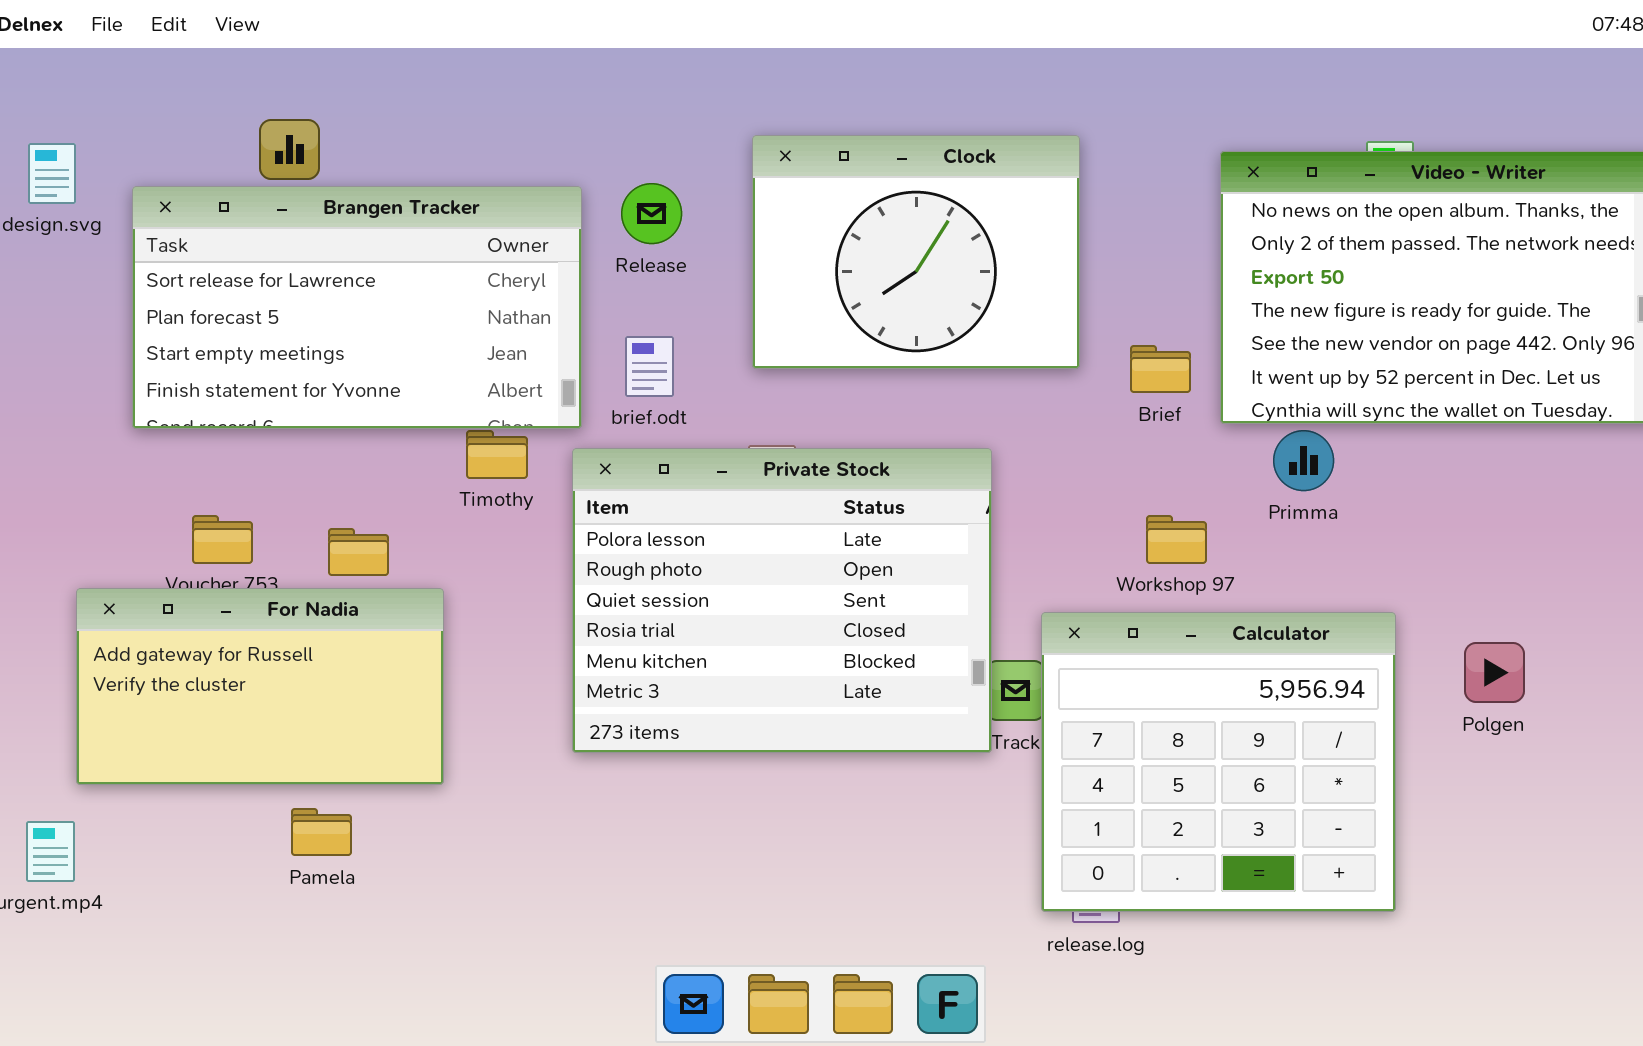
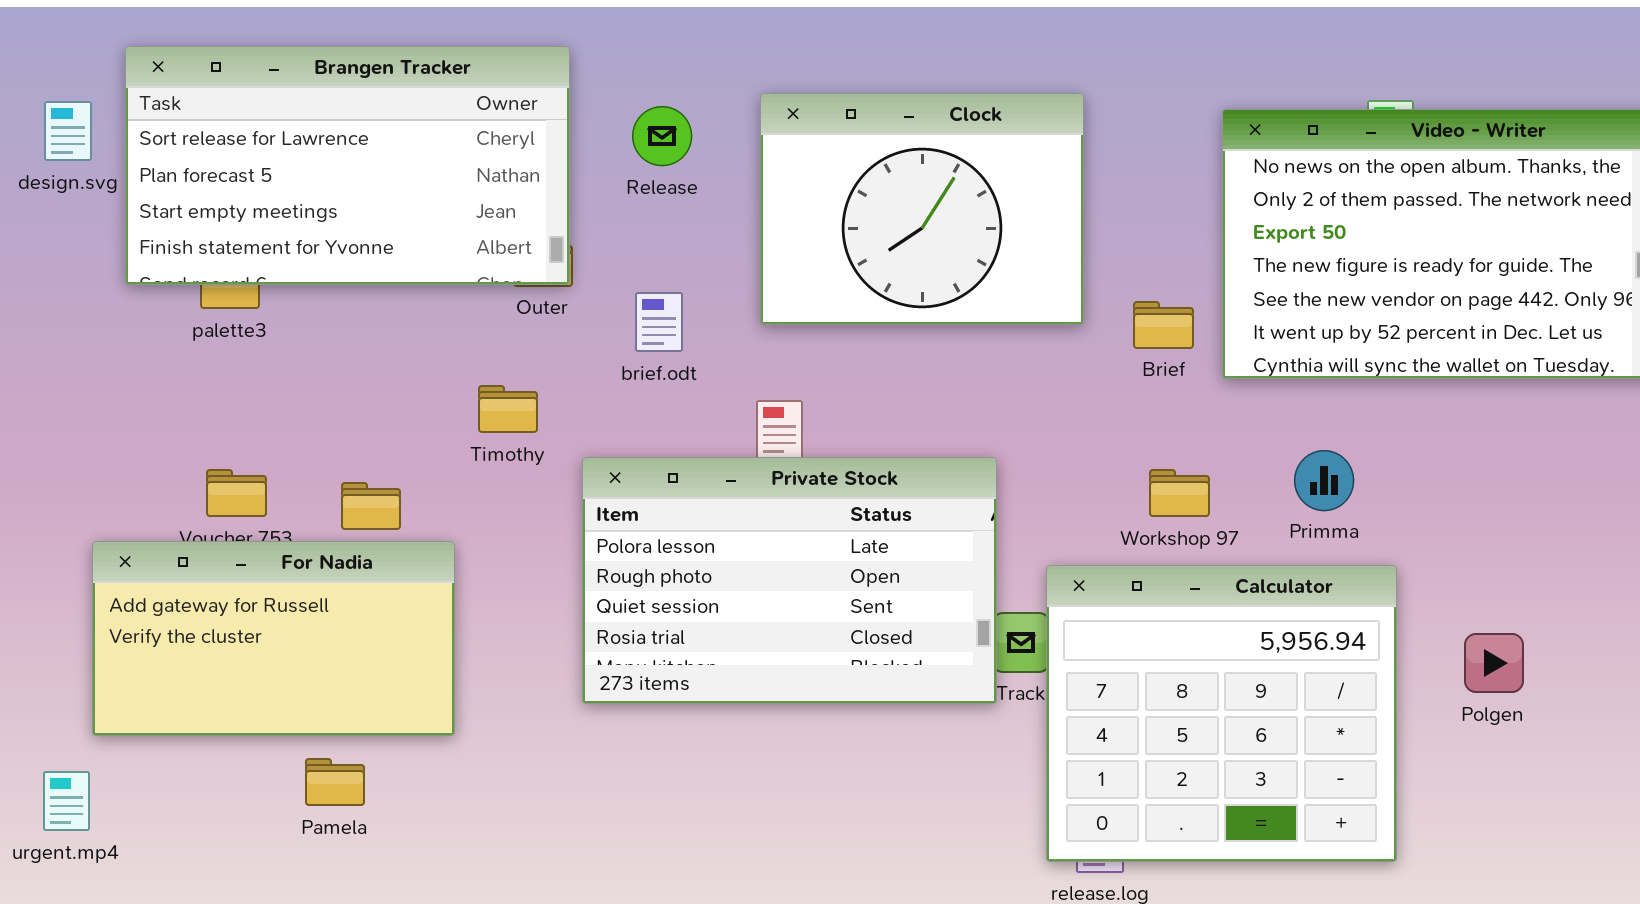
Release: [621,183,682,244] -> [632,106,692,166], moved
Brangen Tracker: [132,186,582,429] -> [125,46,570,285], moved
Primma: [1273,430,1334,491] -> [1294,450,1354,511], moved
Private Stock: [572,448,992,753] -> [582,457,997,704], resized
Polgen: [1464,642,1525,703] -> [1464,633,1524,693], moved

